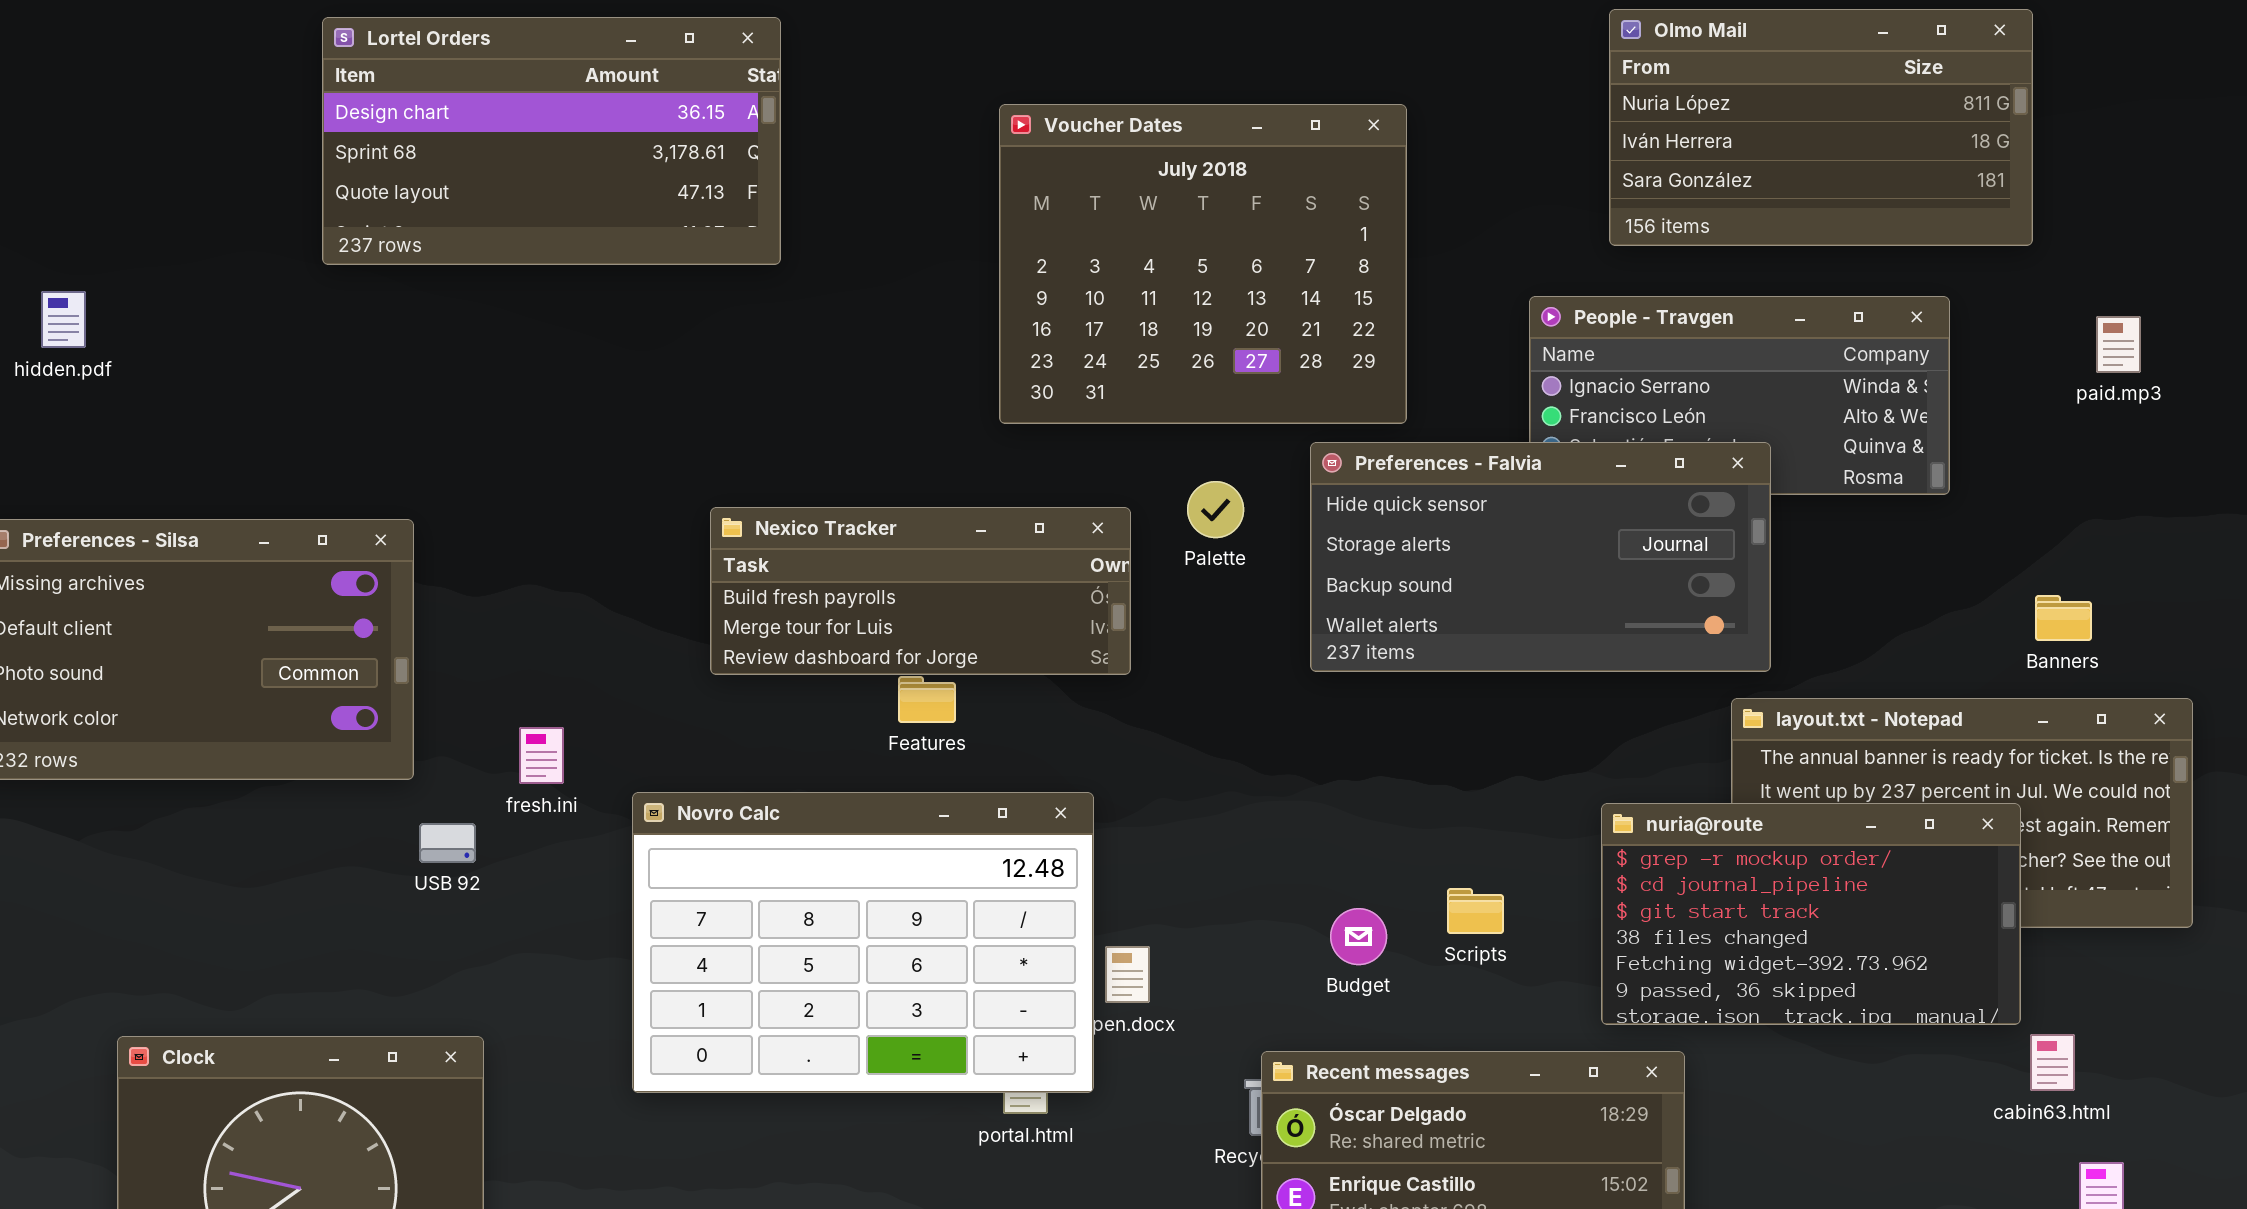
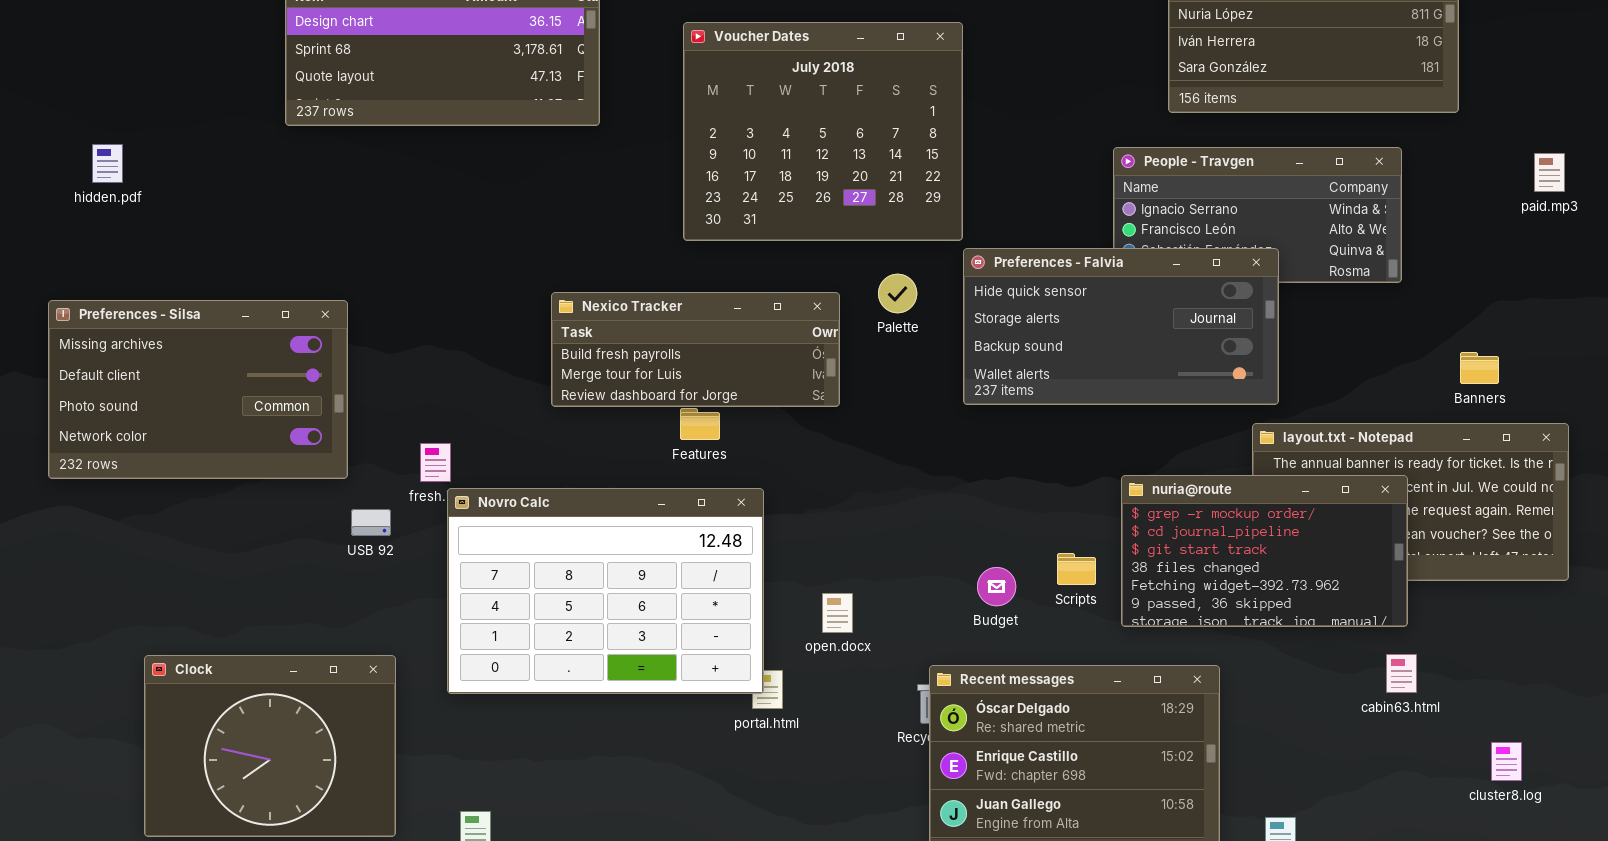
Voucher Dates: [999,104,1407,424] -> [683,22,963,241], moved
paid.mp3: [2096,316,2141,373] -> [1534,153,1565,192], moved
Novro Calc: [632,792,1094,1093] -> [447,488,764,694], moved
nuria@route: [1601,803,2021,1025] -> [1121,475,1408,627], moved
cabin63.html: [2030,1034,2075,1091] -> [1386,654,1417,693], moved

